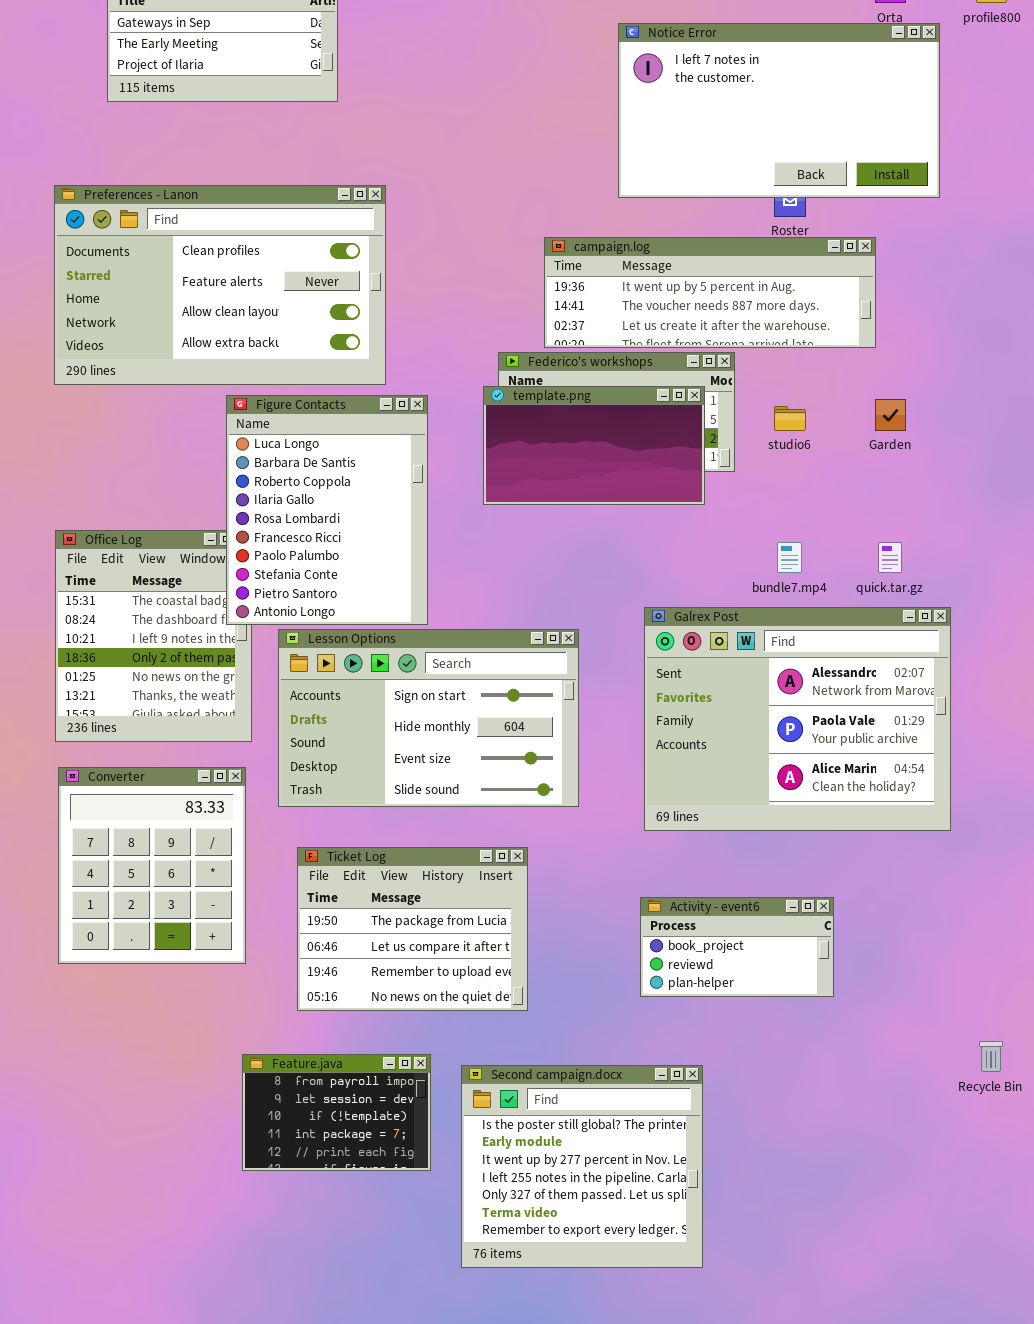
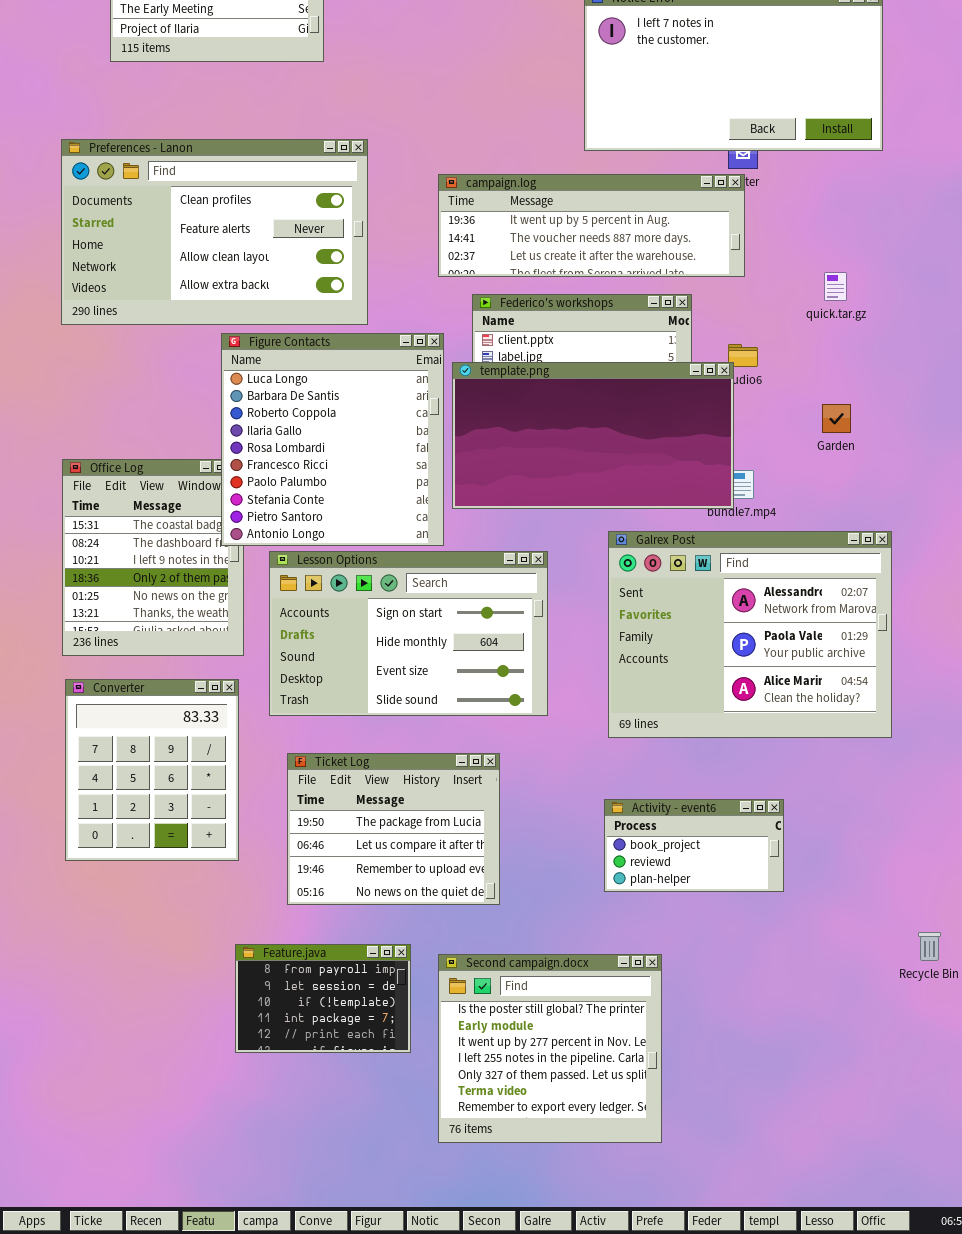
campaign.log: [544,237,876,348] -> [438,174,745,277], moved
template.png: [483,386,705,505] -> [452,362,734,509], moved, resized
Figure Contacts: [226,395,428,625] -> [221,333,444,546], resized
Garden: [875,399,906,431] -> [822,404,851,433], moved
quick.tar.gz: [878,542,902,573] -> [824,272,847,301], moved

